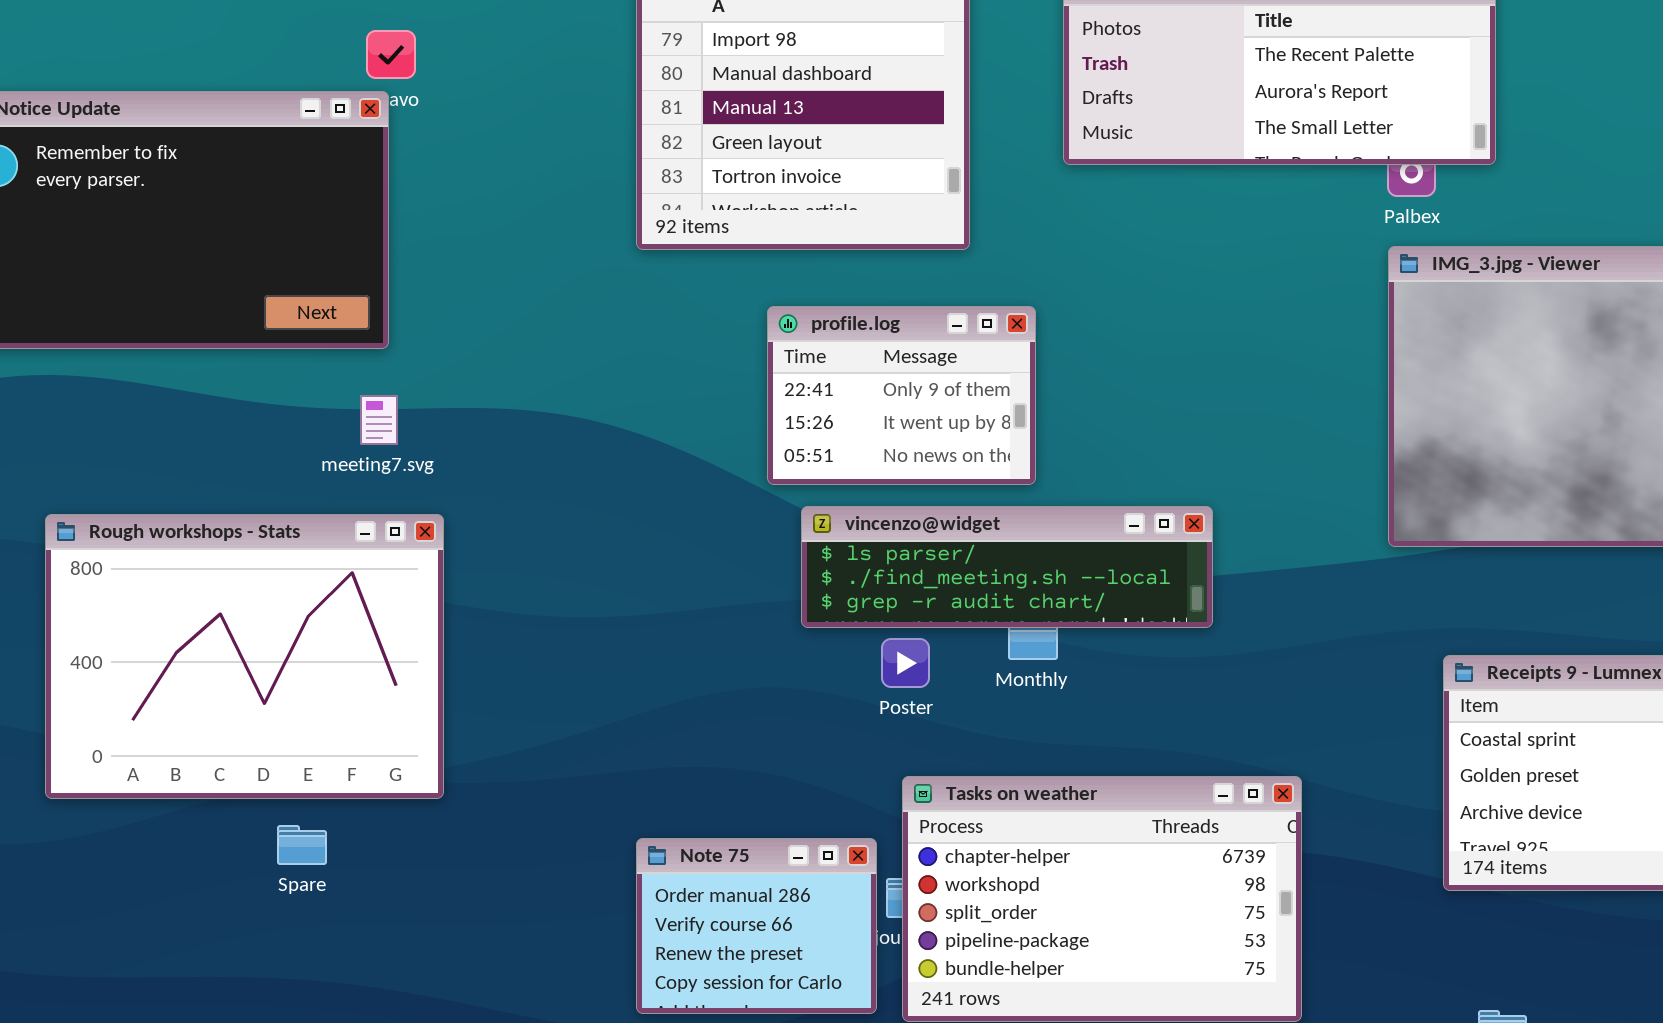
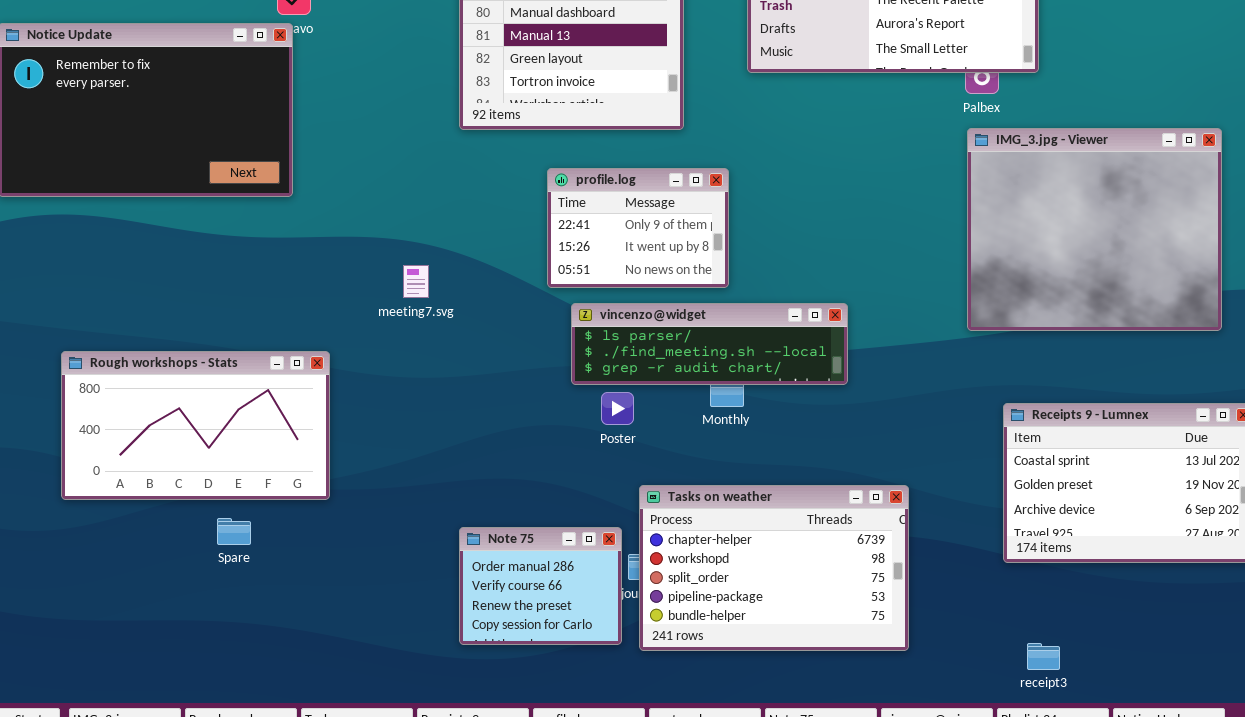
meeting7.svg: [360,395,398,445] -> [403,265,429,298], moved
Rough workshops - Stats: [45,514,444,799] -> [61,351,330,500], resized
Poster: [881,638,930,688] -> [601,392,634,425], moved

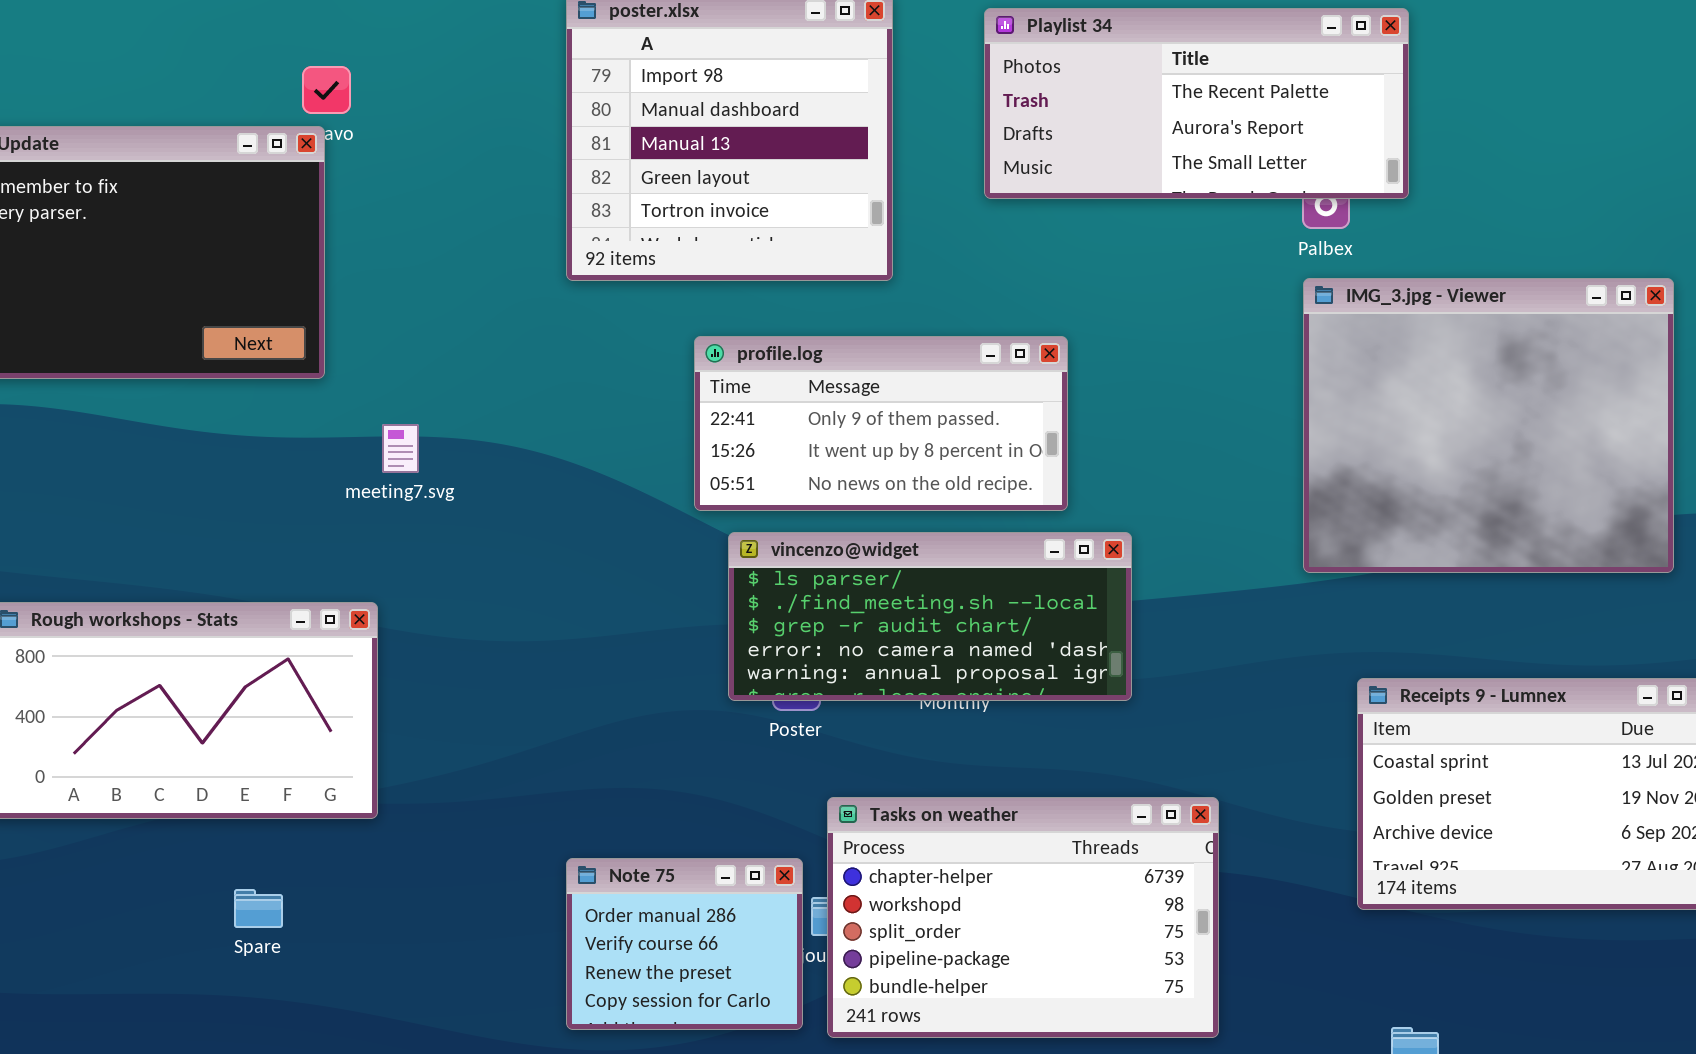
profile.log: [547,168,729,288] -> [694,336,1068,511], resized
meeting7.svg: [403,265,429,298] -> [382,424,419,473], moved
vincenzo@widget: [571,303,848,385] -> [728,532,1132,701], resized
Spare: [217,518,251,545] -> [234,889,283,928], moved

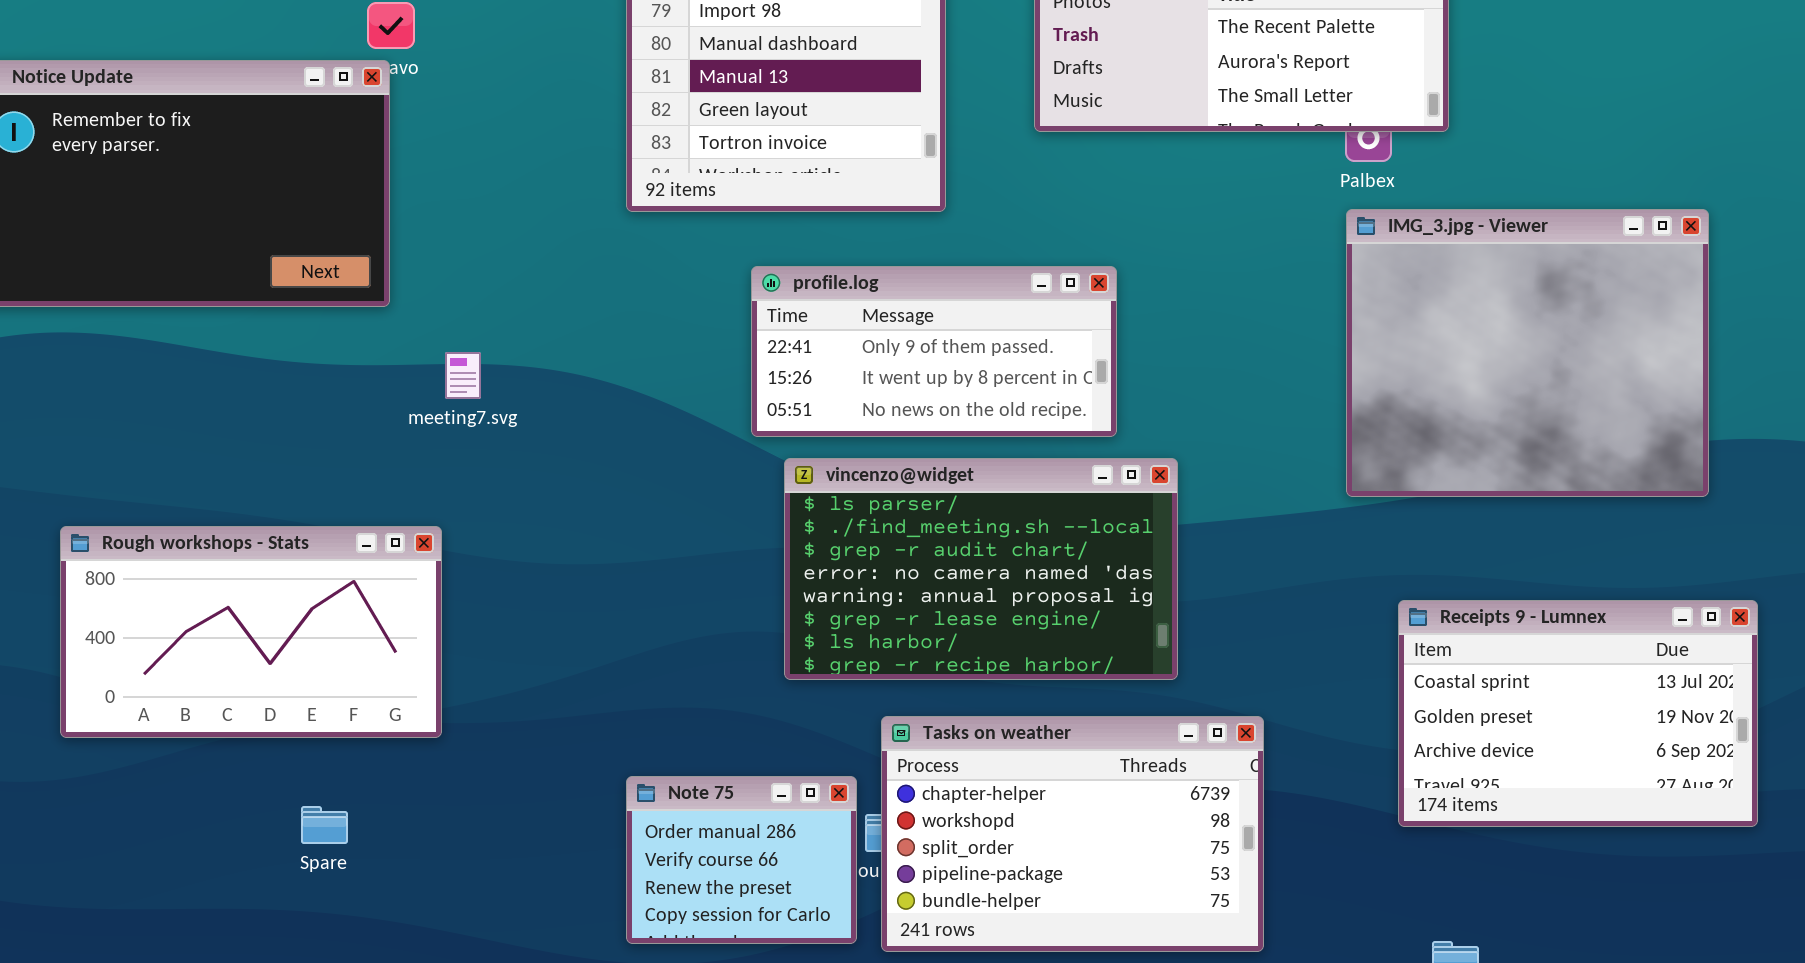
vincenzo@widget: [728,532,1132,701] -> [784,458,1178,680], resized

